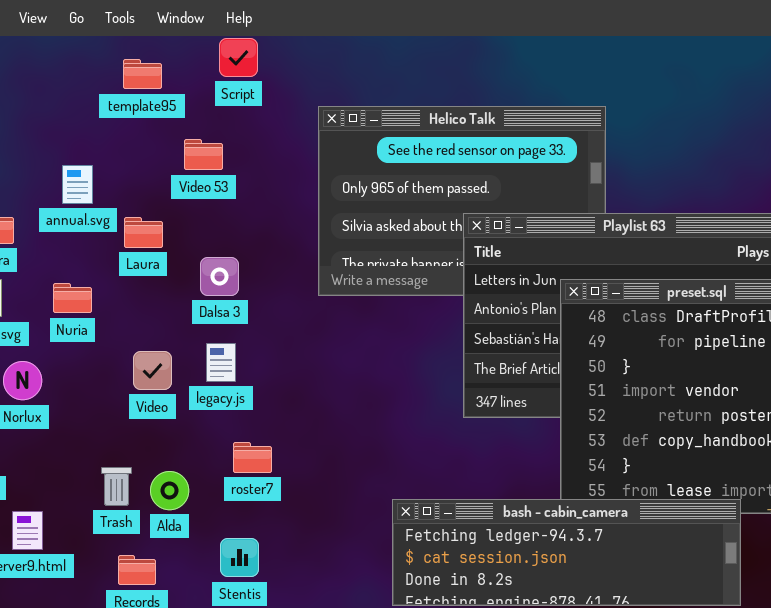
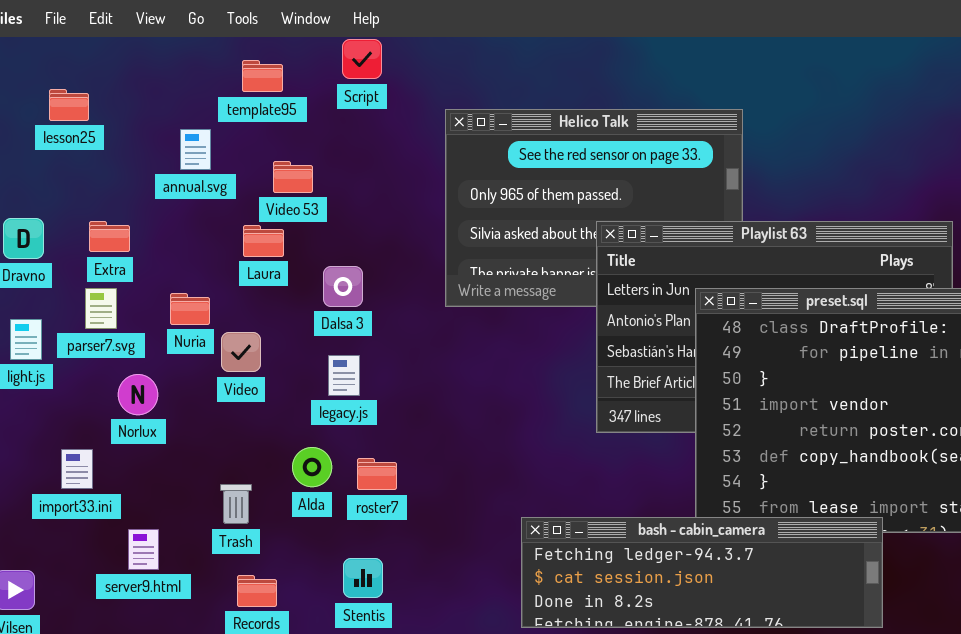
Video 53: [184,139,223,170] -> [273,161,313,193], moved
annual.svg: [62,165,93,204] -> [180,129,211,170], moved
Video: [133,351,172,390] -> [221,332,261,372], moved
Alda: [150,471,189,510] -> [292,447,332,487], moved

